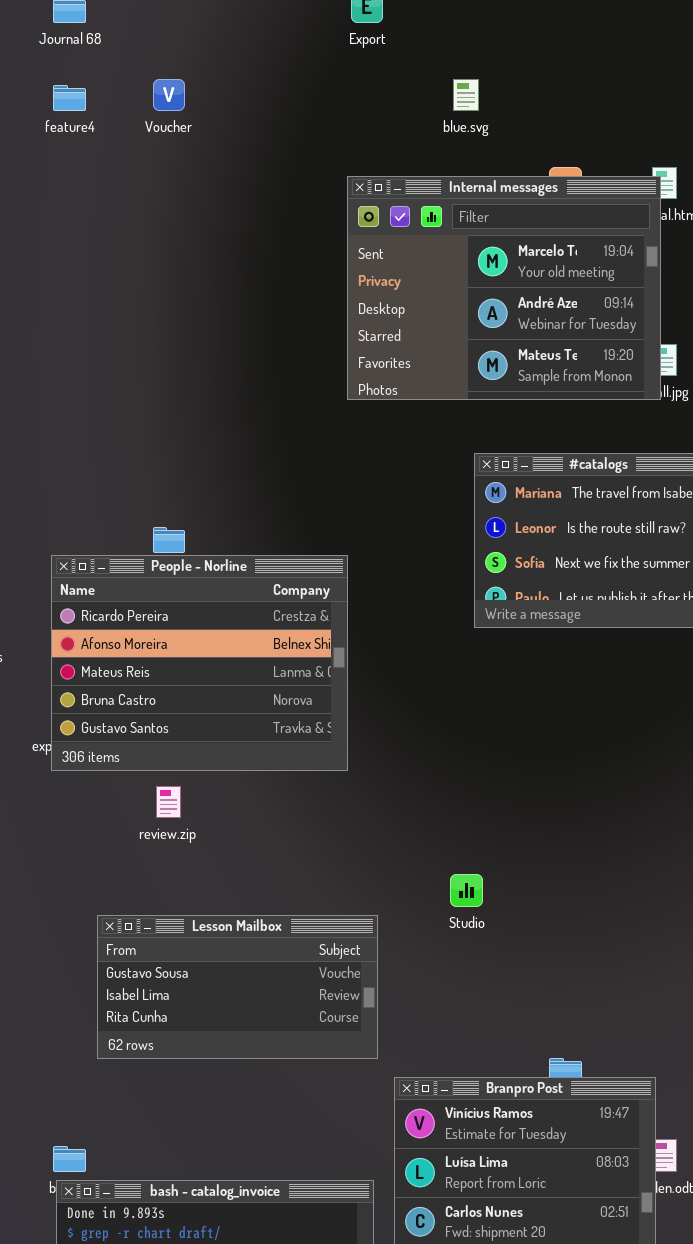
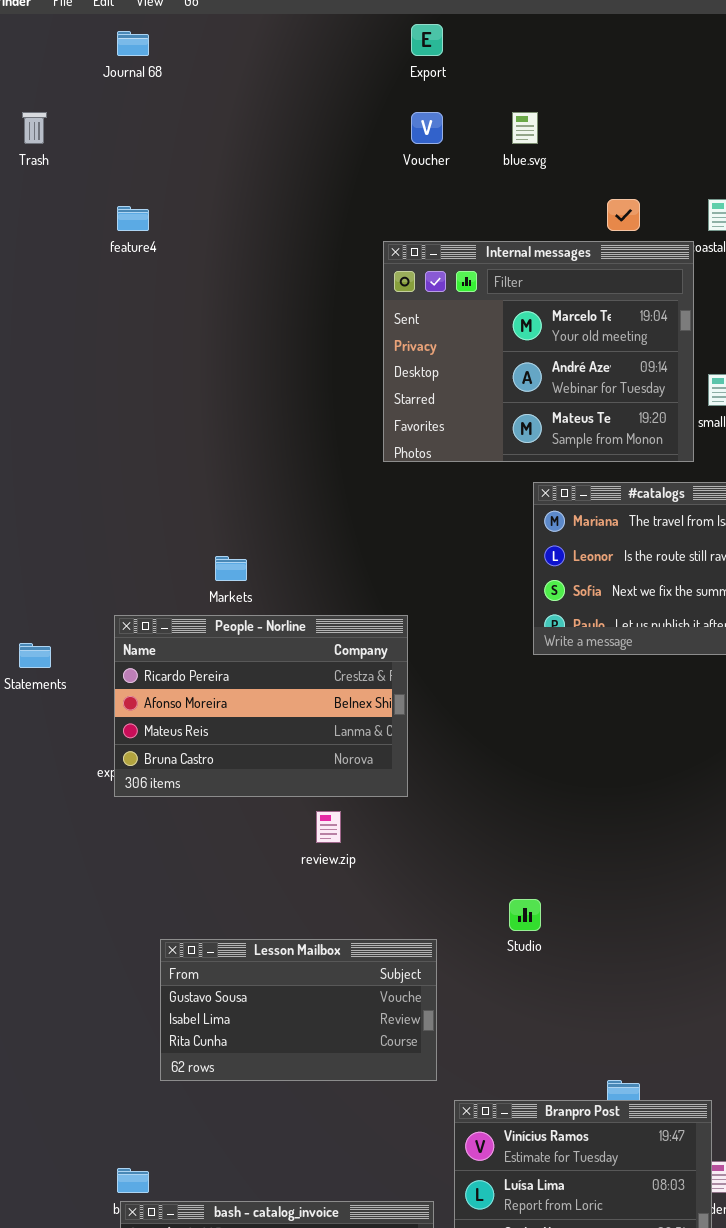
Voucher: [153,79,185,111] -> [411,112,443,144], moved
feature4: [53,85,86,111] -> [117,206,149,231], moved
Internal messages: [347,176,661,400] -> [383,241,694,462], moved
People - Norline: [51,555,348,771] -> [114,615,408,797], resized
review.zip: [156,786,181,818] -> [316,811,341,843], moved

